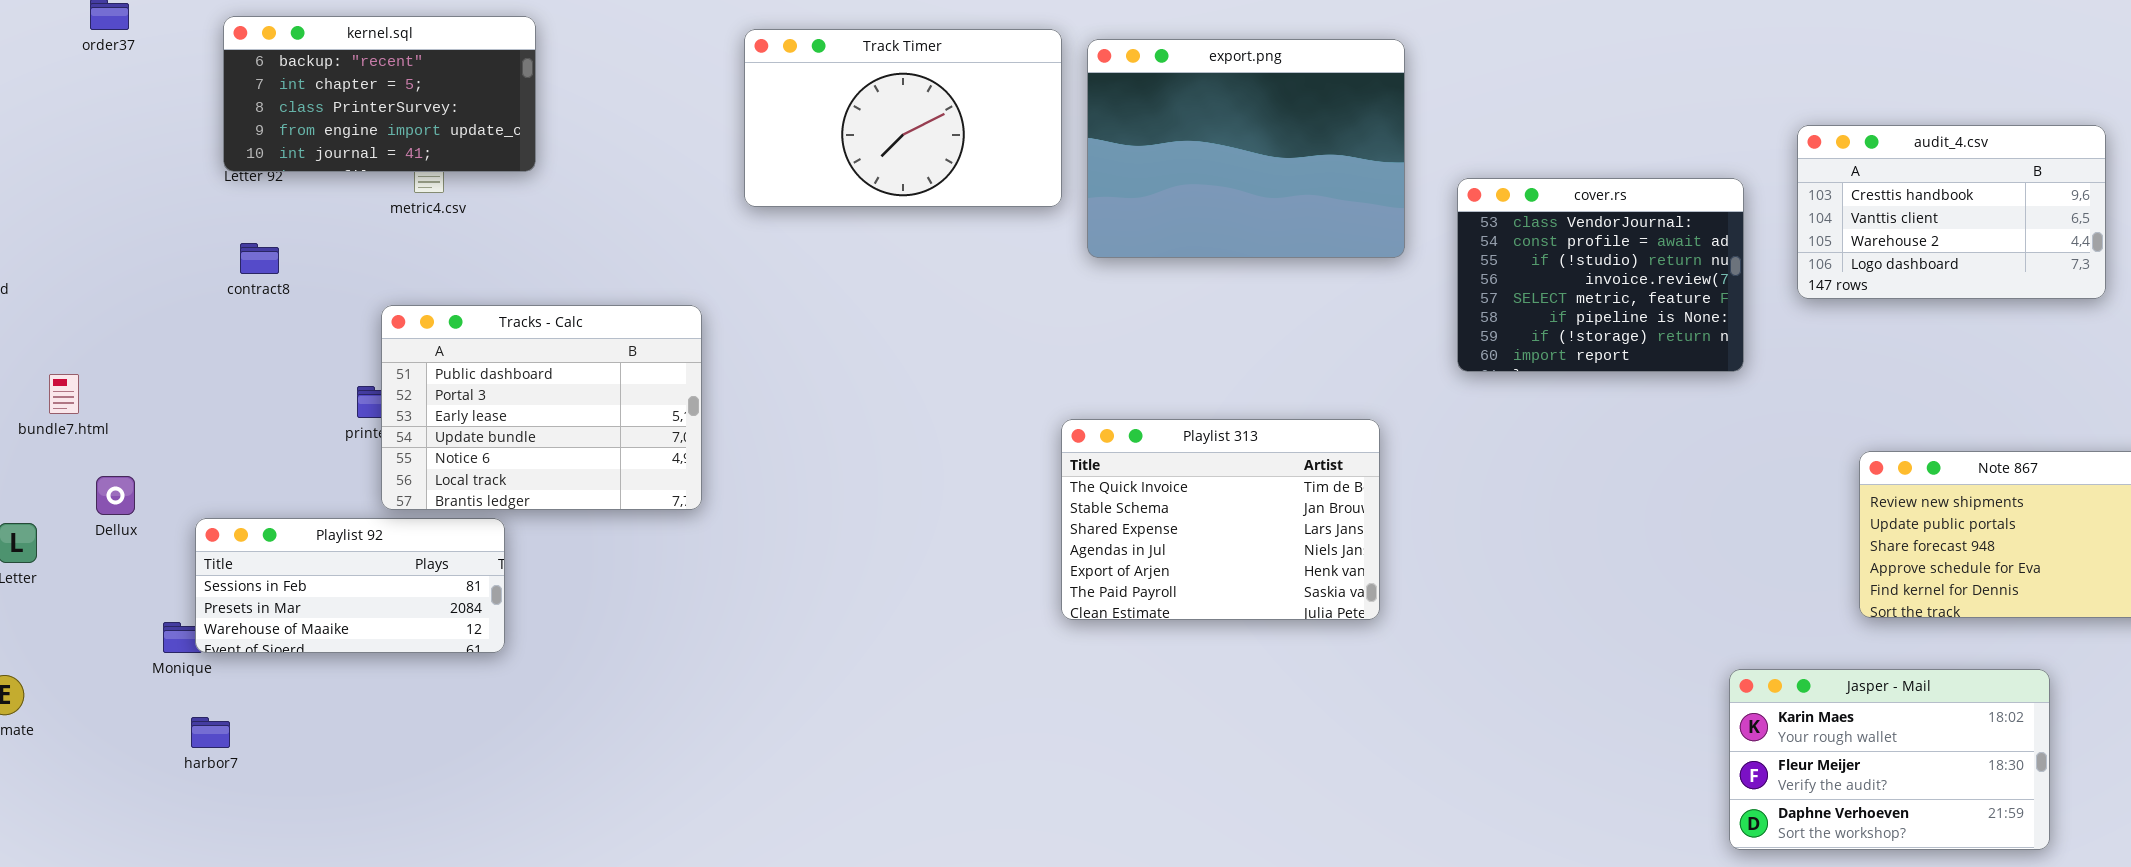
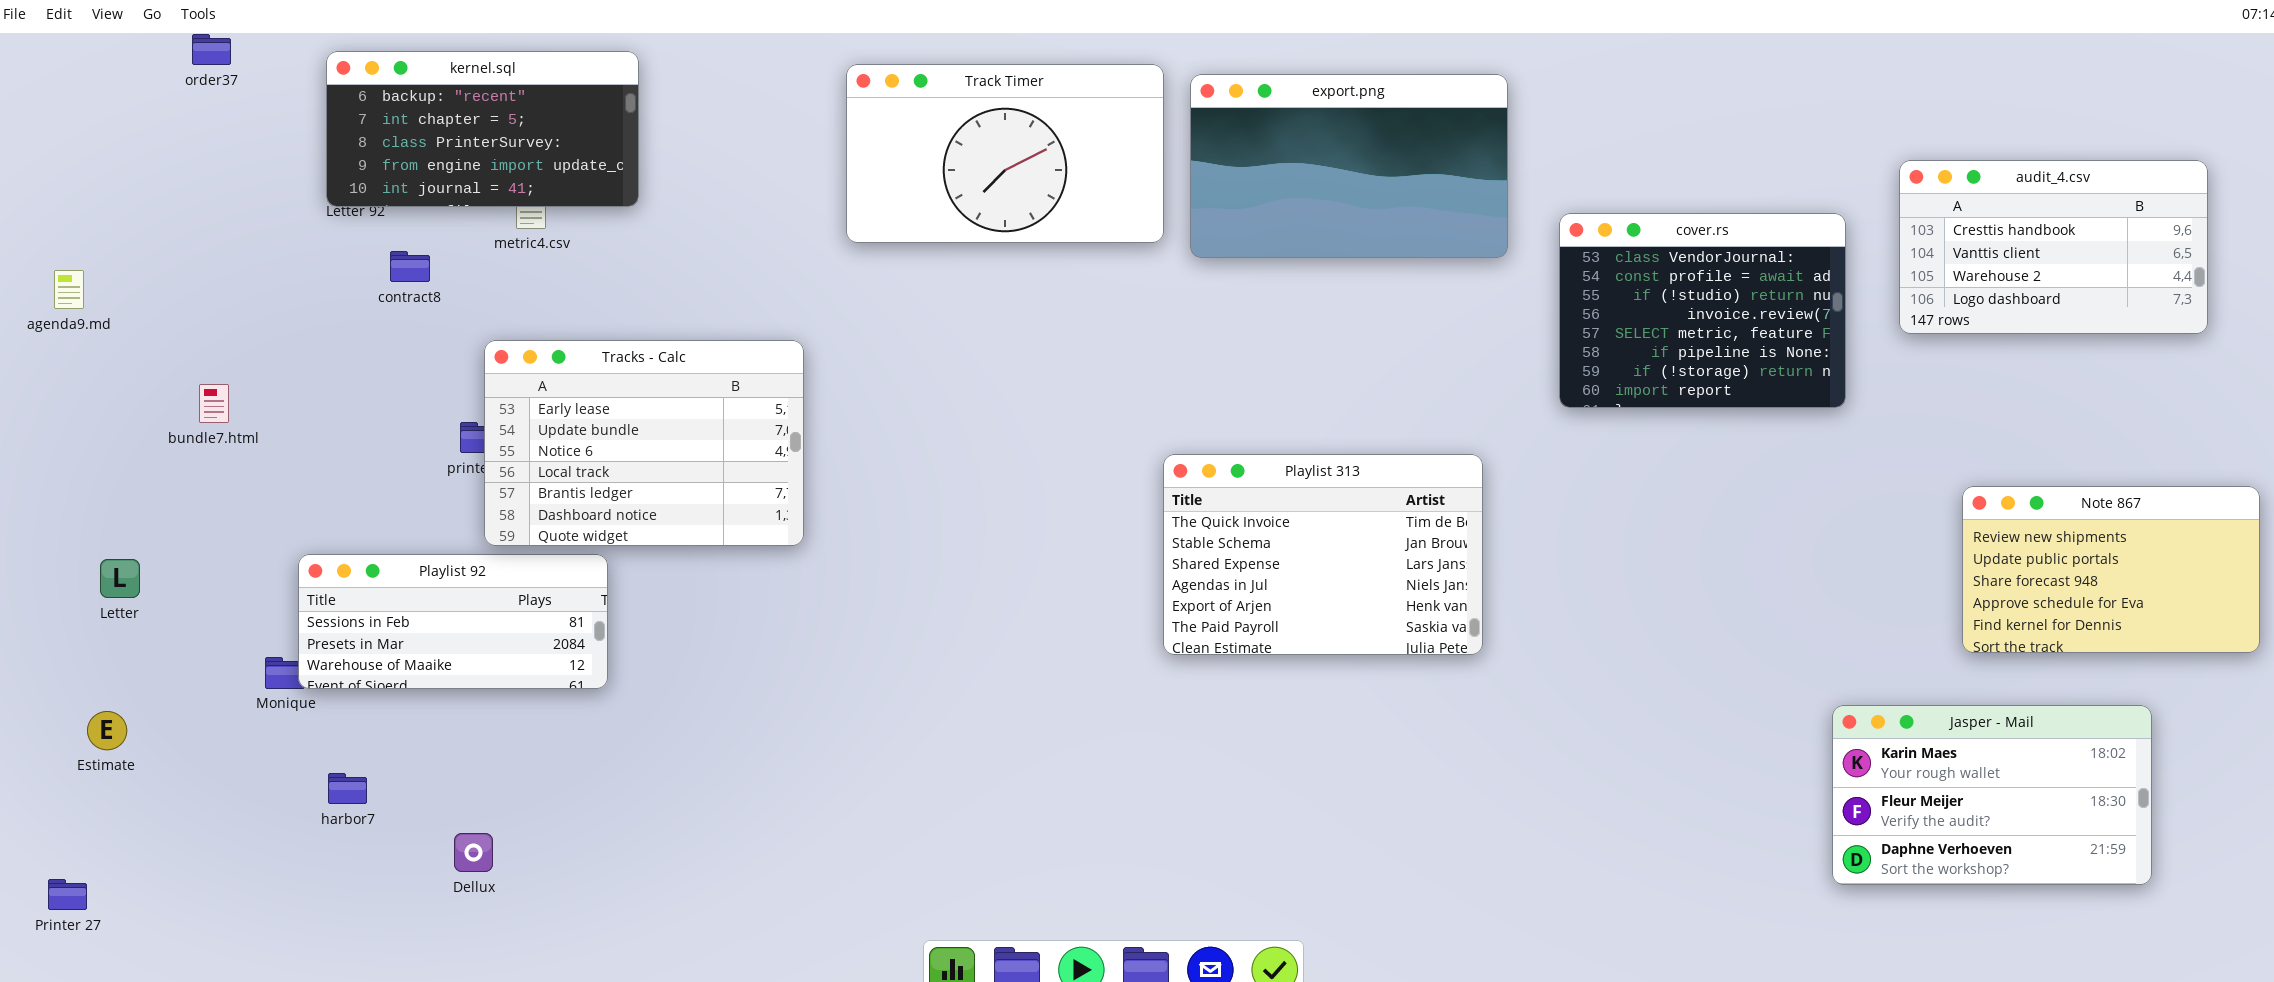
export.png: [1087,39,1405,258] -> [1190,74,1508,258], resized
contract8: [240,243,279,274] -> [390,251,430,282], moved
Tracks - Calc: [381,305,702,510] -> [484,340,804,546], scrolled down 2 rows
bundle7.html: [49,374,79,414] -> [199,384,229,423], moved
Dellux: [96,476,135,515] -> [454,833,493,872], moved
harbor7: [191,717,230,748] -> [328,773,367,804], moved

